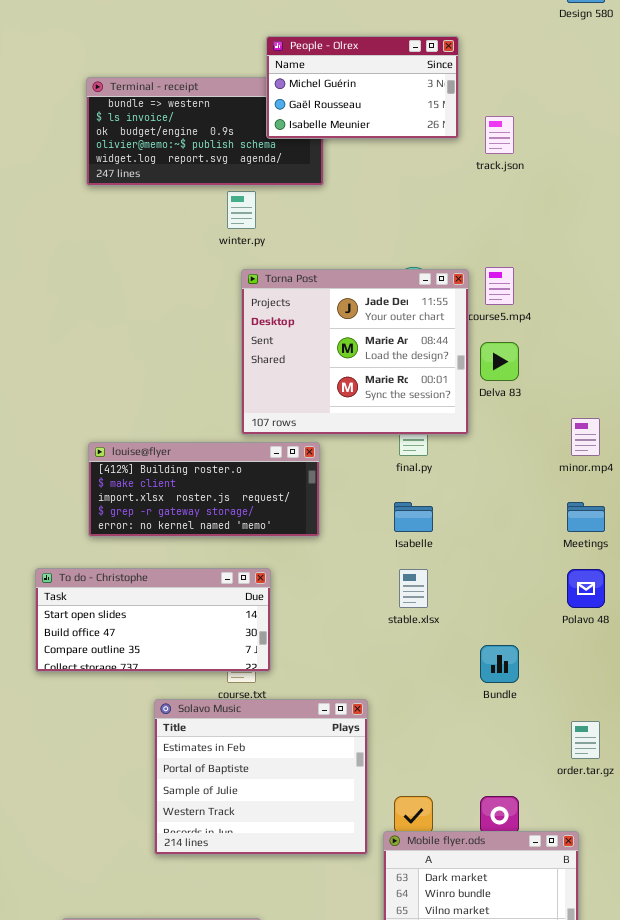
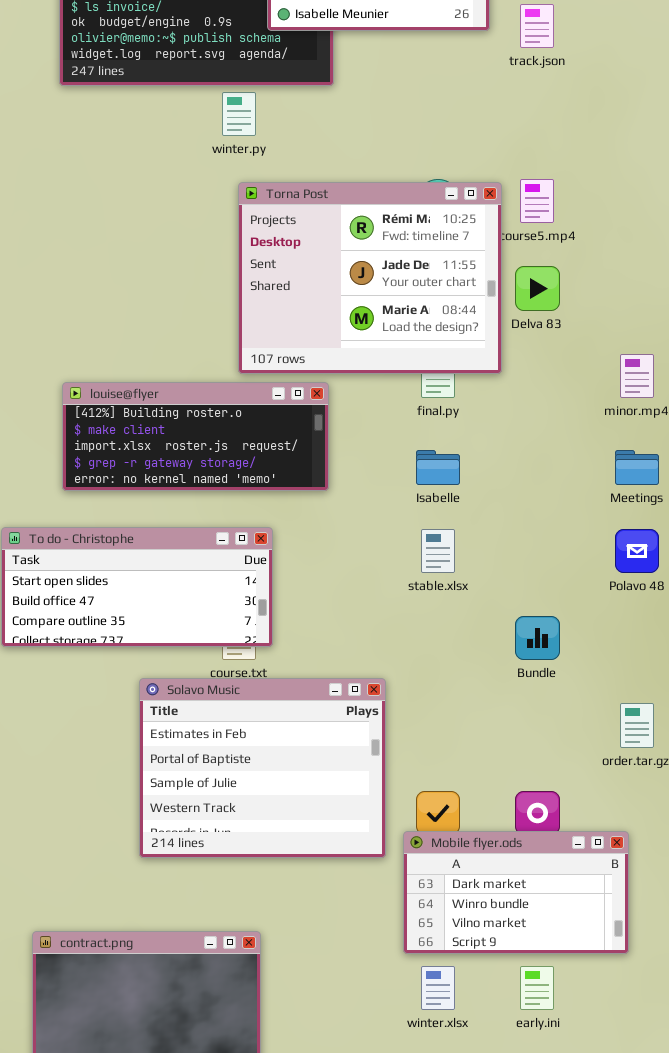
Torna Post: [241,269,469,435] -> [238,182,502,374], scrolled up 1 row

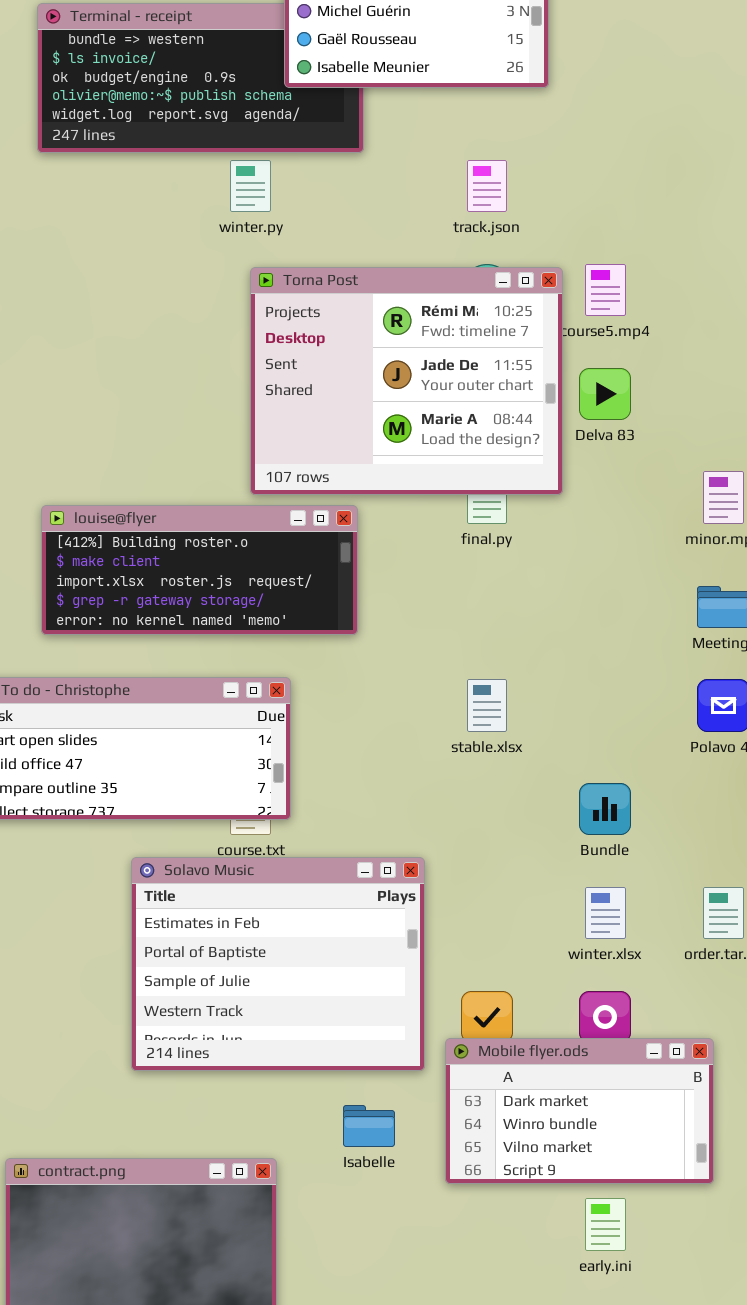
track.json: [520,4,554,48] -> [467,160,507,212], moved
Isabelle: [416,450,460,485] -> [343,1105,395,1147], moved
winter.xlsx: [421,966,455,1010] -> [585,887,626,939], moved

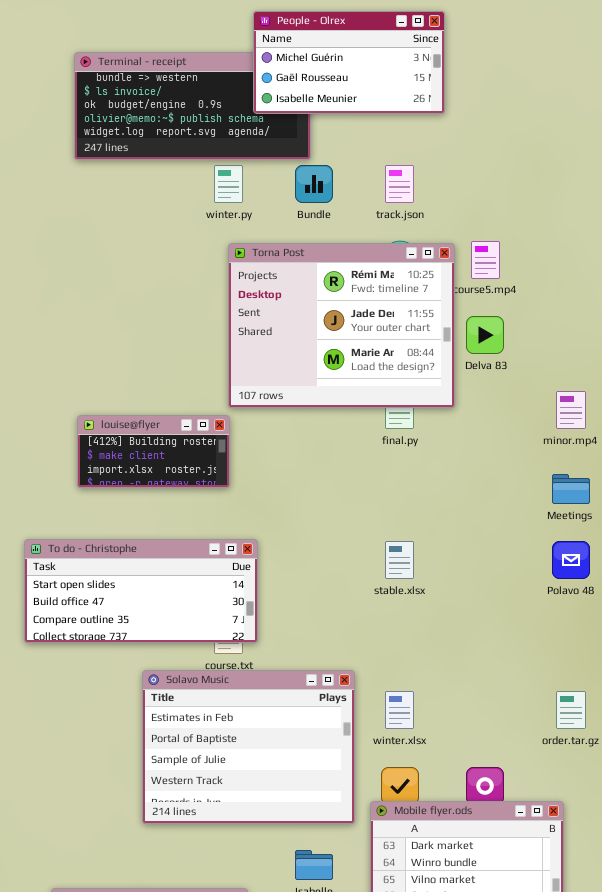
louise@flyer: [41,505,358,635] -> [77,415,230,488], resized
Bundle: [579,783,631,835] -> [295,165,333,203], moved
winter.xlsx: [585,887,626,939] -> [385,691,414,729], moved

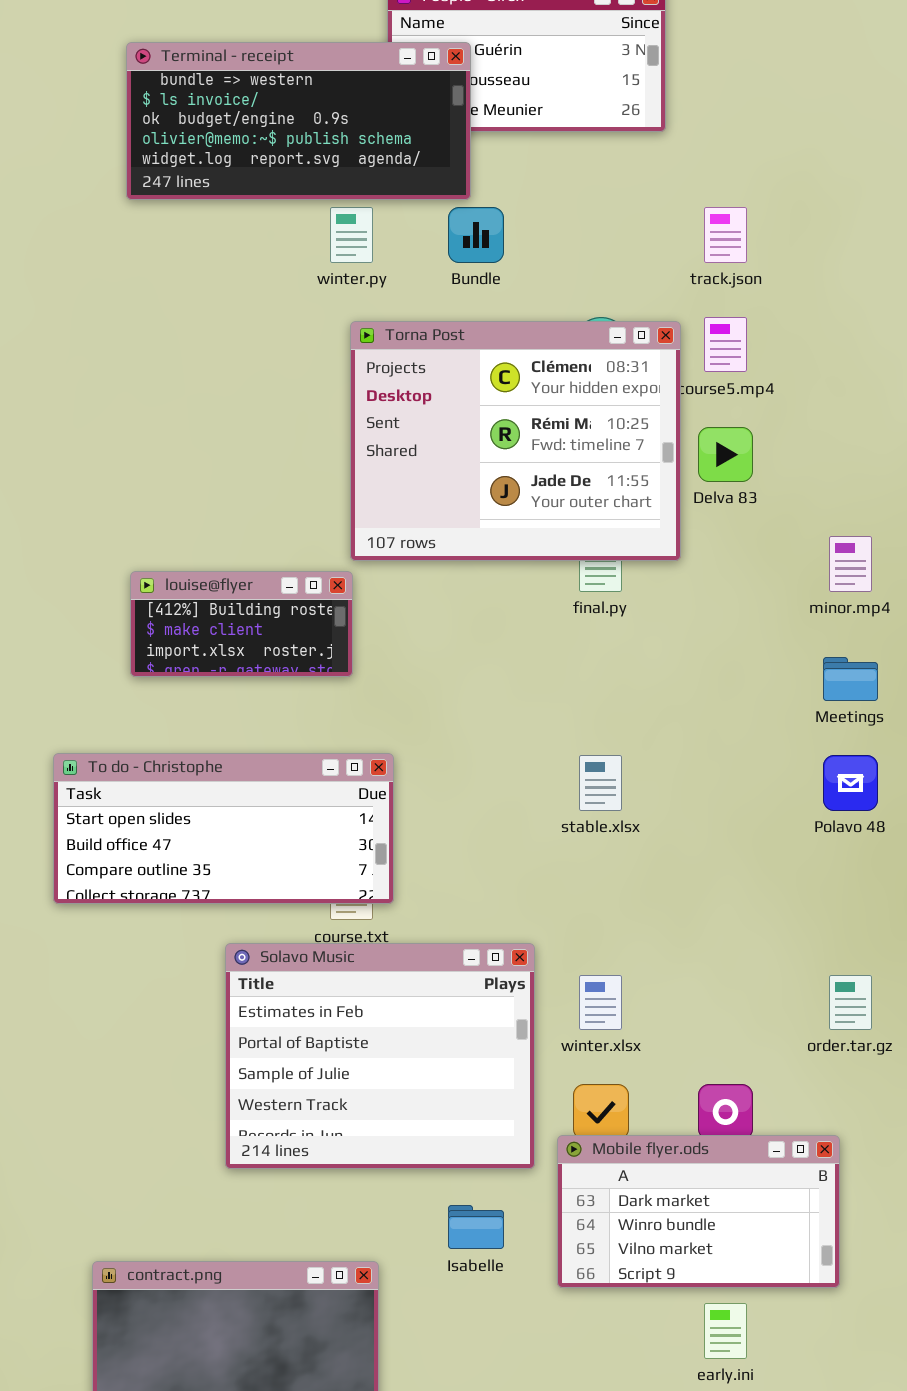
Terminal - receipt: [74,52,311,160] -> [126,42,471,200], raised
track.json: [385,165,414,203] -> [704,207,747,263], moved
Torna Post: [228,243,455,408] -> [350,321,681,561], scrolled up 1 row

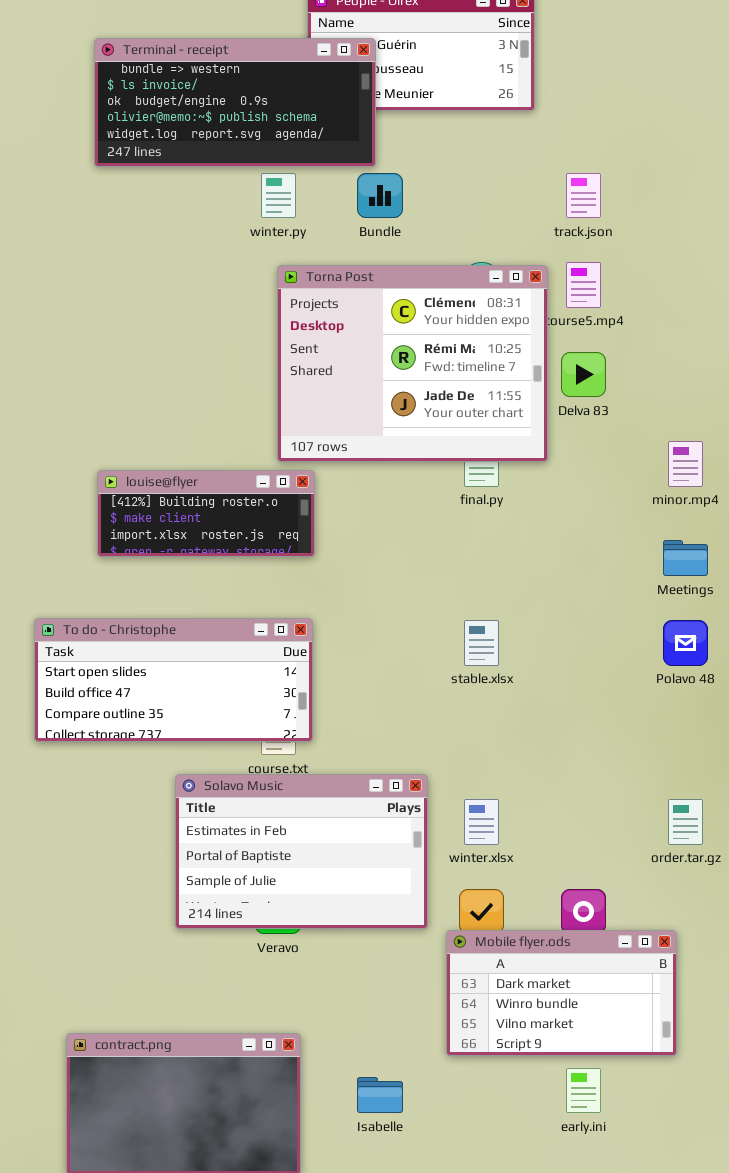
louise@flyer: [130,571,353,677] -> [97,470,315,557], resized
Solavo Music: [225,943,535,1169] -> [175,774,428,929], resized
Isabelle: [448,1205,504,1249] -> [357,1077,403,1113], moved

